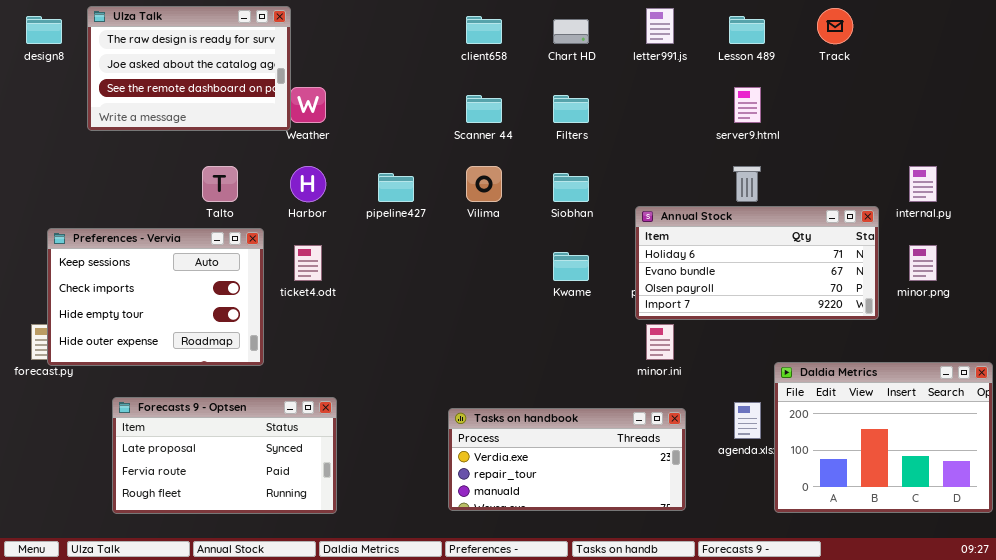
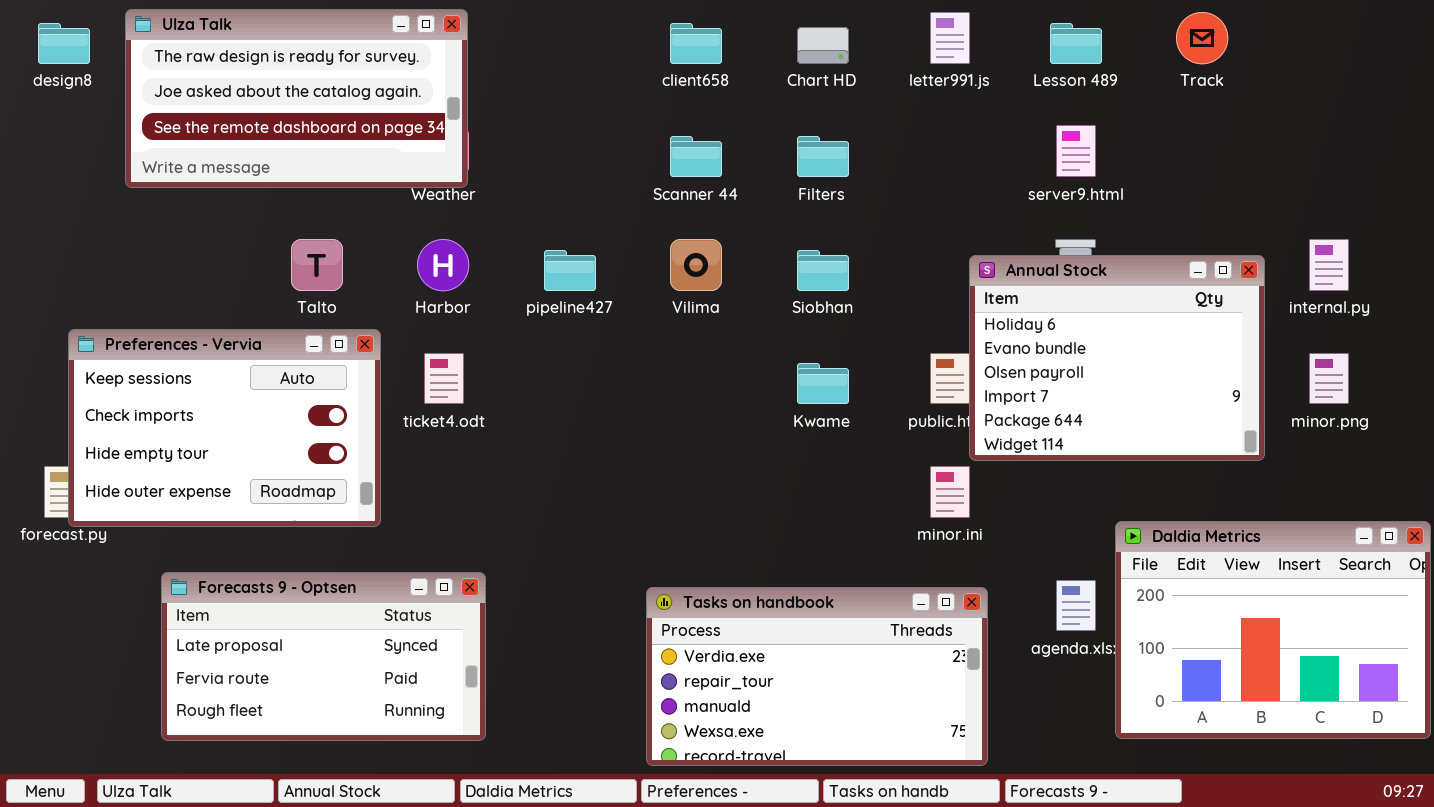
Ulza Talk: [87,6,291,131] -> [125,9,468,188], resized
Annual Stock: [635,206,879,320] -> [969,255,1265,461], resized
Tasks on handbook: [448,408,686,511] -> [646,587,988,766], resized

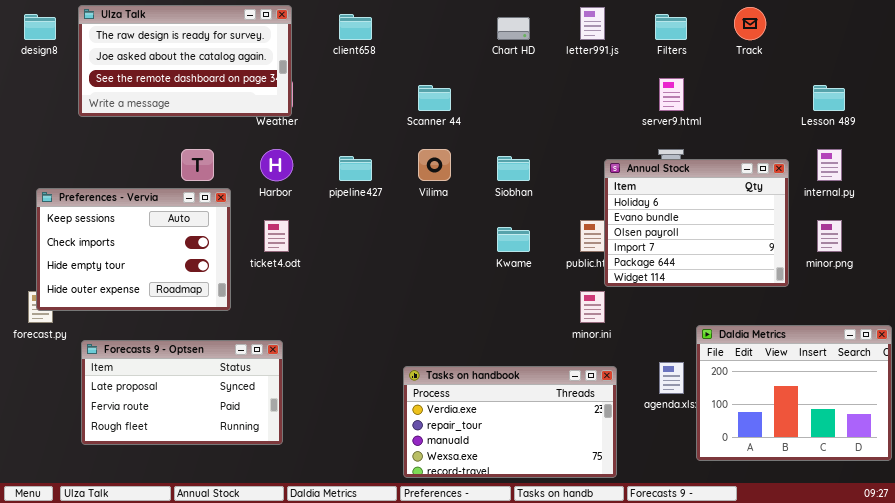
client658: [670,23,722,64] -> [339,14,372,40], moved
Lesson 489: [1050,23,1102,64] -> [813,85,845,111], moved
Filters: [797,136,849,177] -> [655,14,687,40], moved
Preferences - Vervia: [68,329,381,527] -> [36,188,231,311], moved
Forecasts 9 - Optsen: [161,572,486,741] -> [81,340,283,445], moved

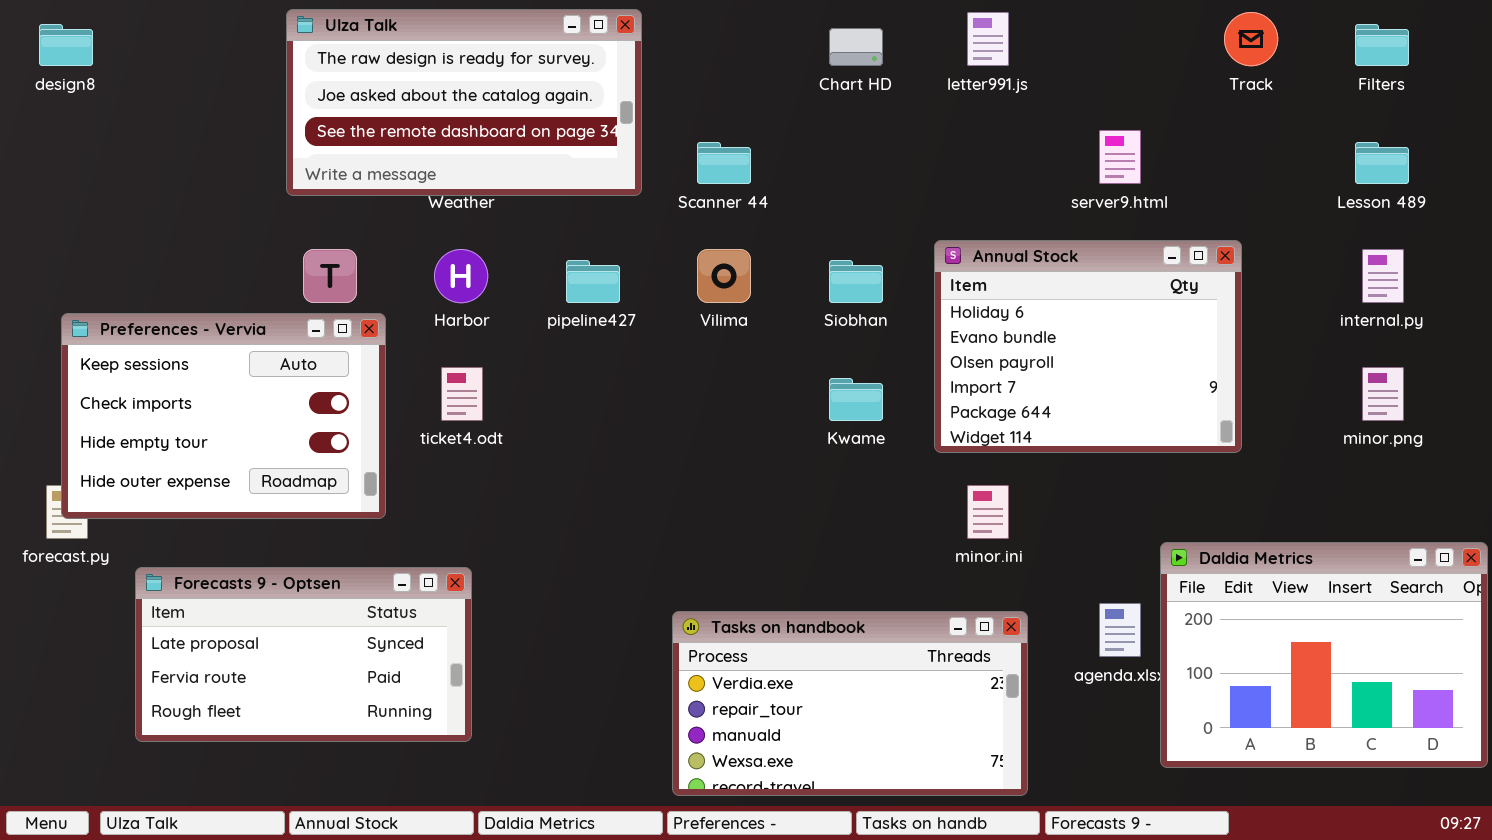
Ulza Talk: [78,5,292,117] -> [286,9,642,196], moved
Filters: [655,14,687,40] -> [1355,24,1409,66], moved
Annual Stock: [604,159,789,287] -> [934,240,1242,453], moved

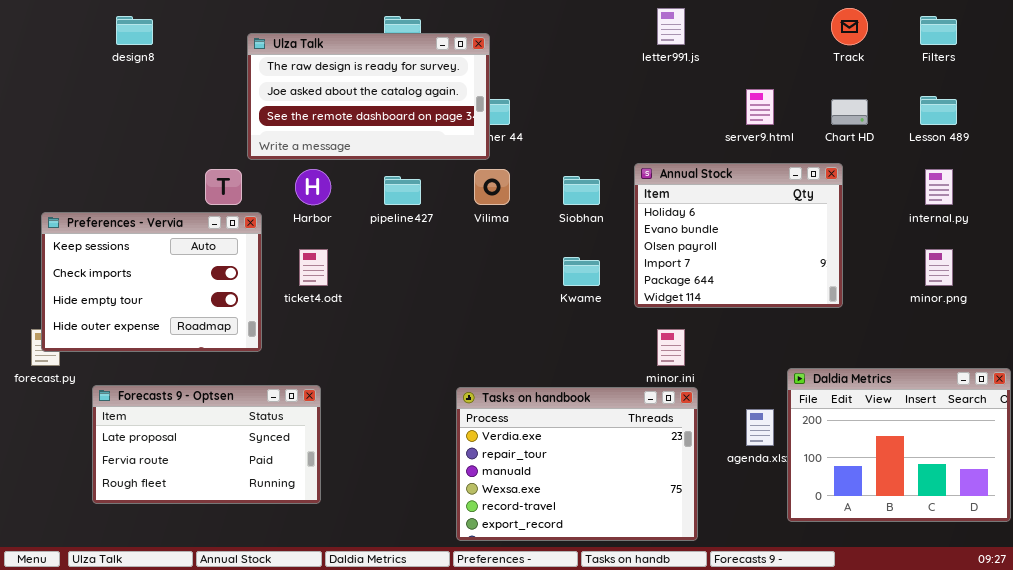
Ulza Talk: [286,9,642,196] -> [247,33,490,160], moved
design8: [39,24,93,66] -> [116,16,153,45], moved
Chart HD: [829,28,883,66] -> [831,99,868,125], moved
Tasks on handbook: [672,611,1028,796] -> [456,387,698,541], resized

